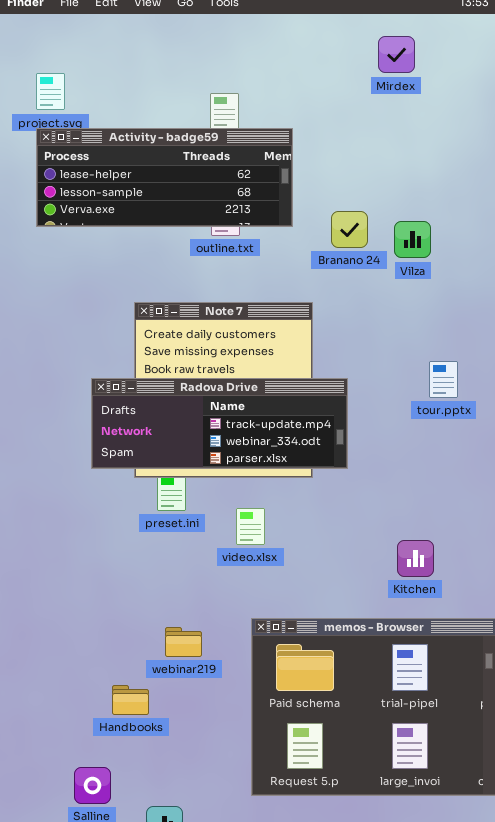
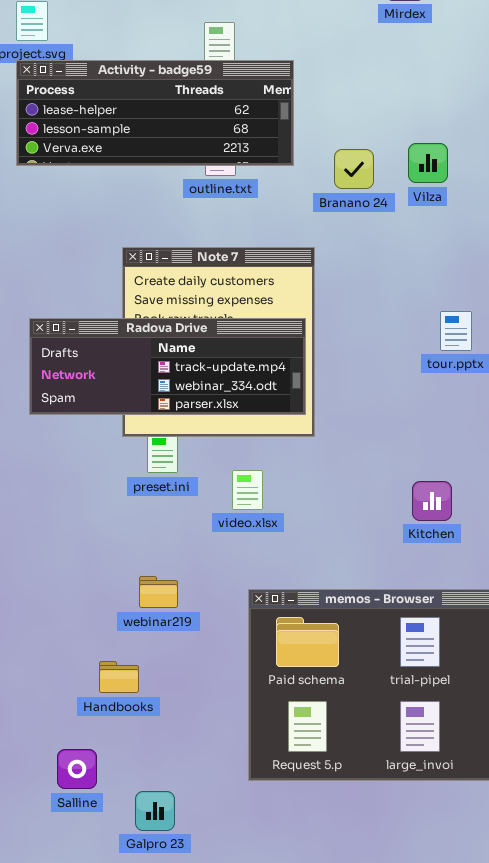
Vilza: [394,221,431,258] -> [408,143,448,183], moved
Radova Drive: [91,378,348,469] -> [29,318,306,415], moved
Kitchen: [397,540,434,577] -> [412,481,452,521], moved
webinar219: [165,627,202,657] -> [139,576,178,608], moved

